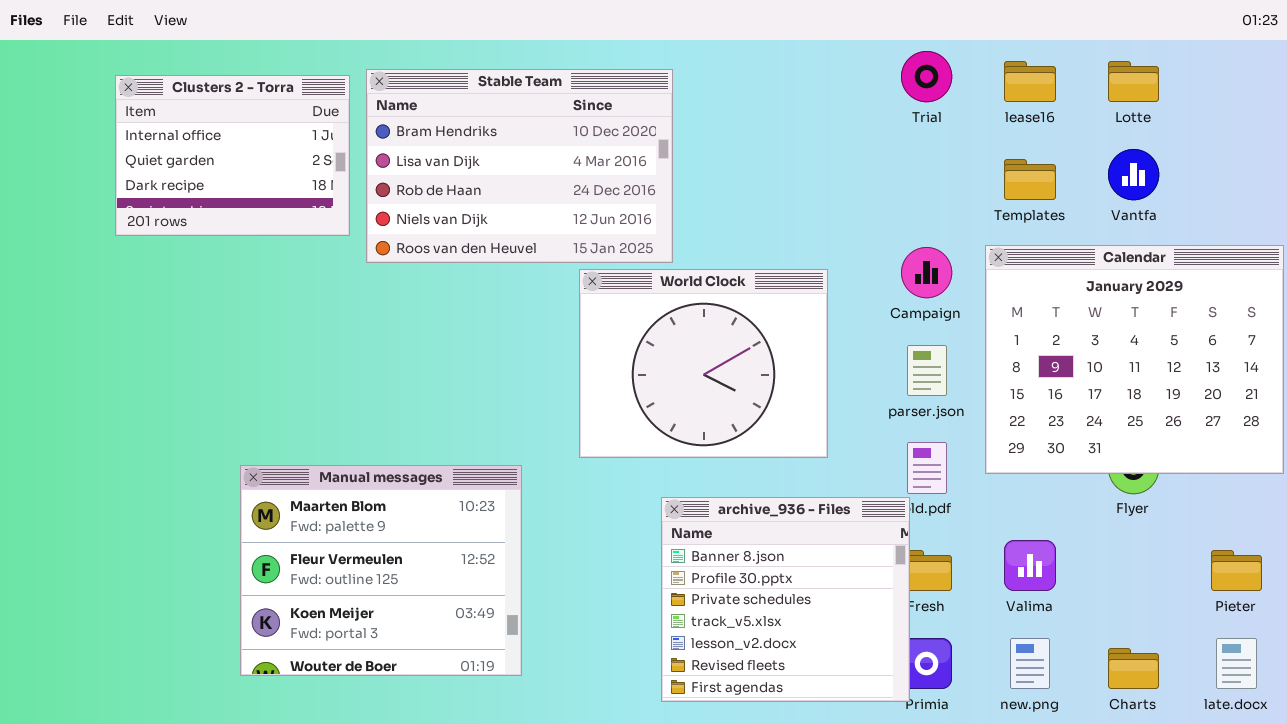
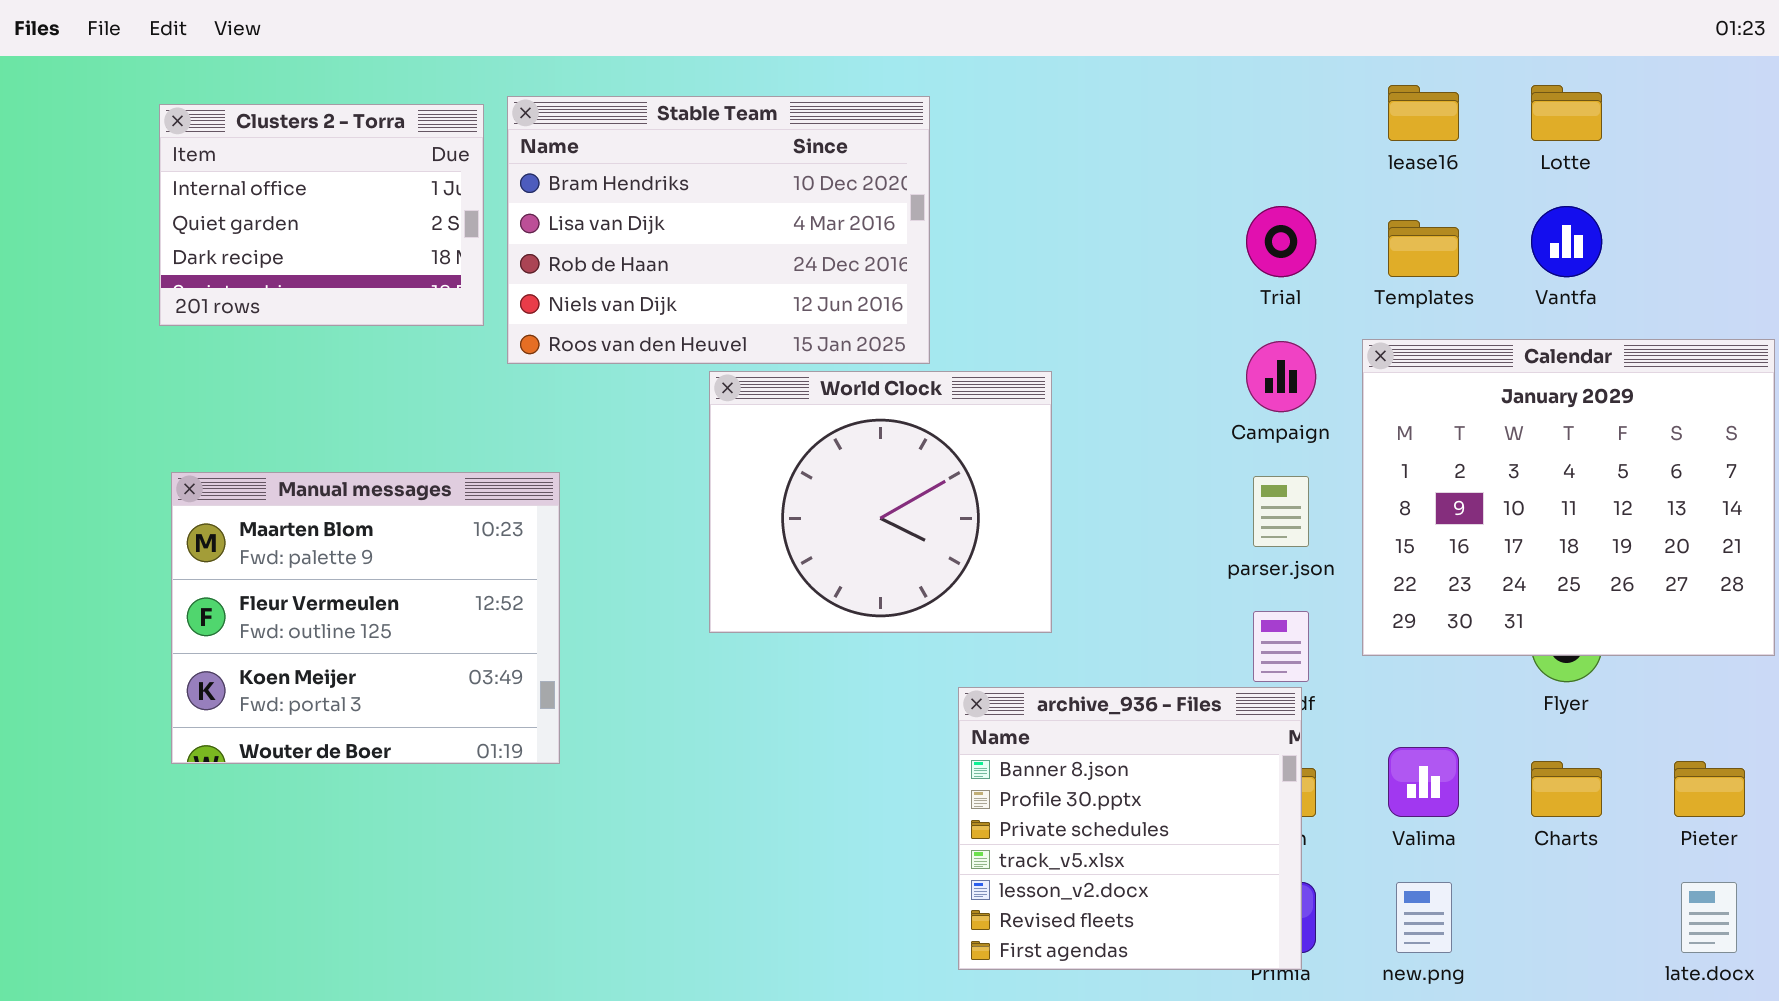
Trial: [901,51,952,102] -> [1246,206,1316,277], moved
World Clock: [579,269,828,458] -> [709,371,1052,633], moved
Manual messages: [240,465,522,676] -> [171,472,560,764], moved
archive_936 - Files: [661,497,910,702] -> [958,687,1302,970], moved
Charts: [1108,648,1159,689] -> [1531,761,1602,817], moved

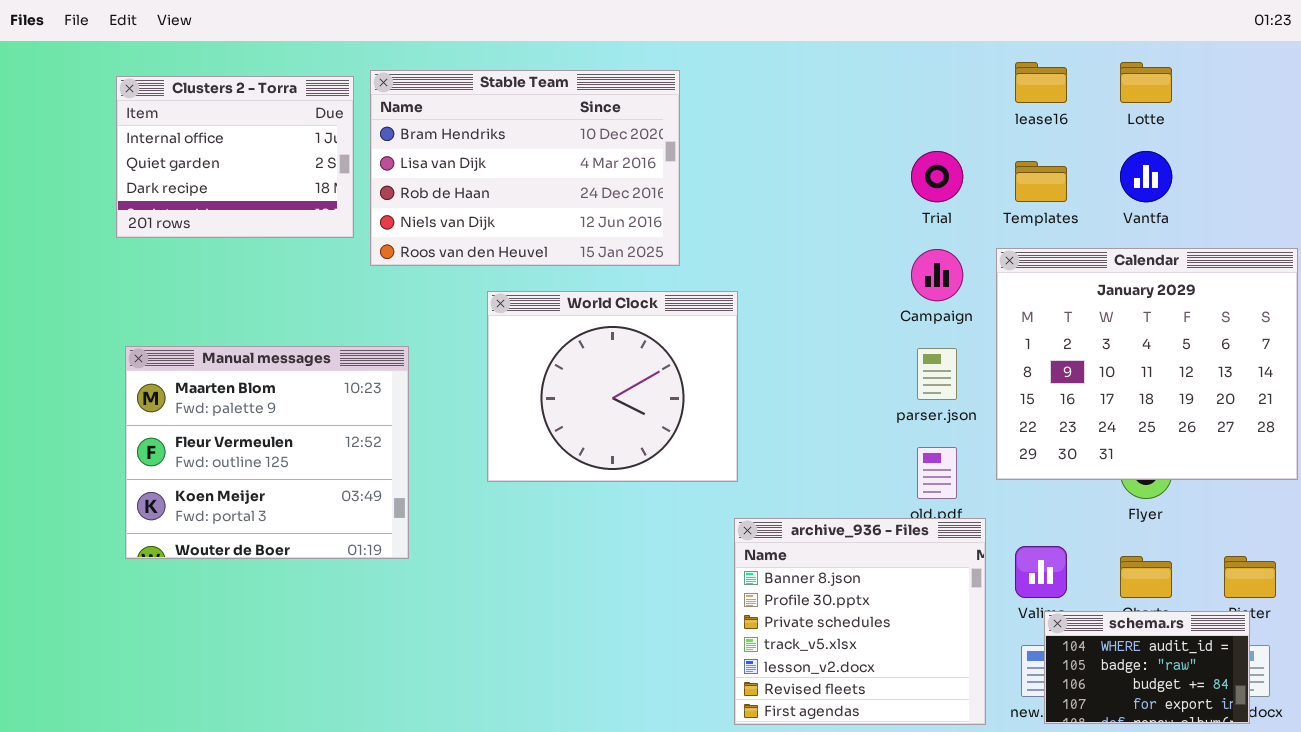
World Clock: [709,371,1052,633] -> [487,291,738,482], moved
archive_936 - Files: [958,687,1302,970] -> [734,518,986,725], moved
schema.rs: none -> [1044,611,1250,724], opened

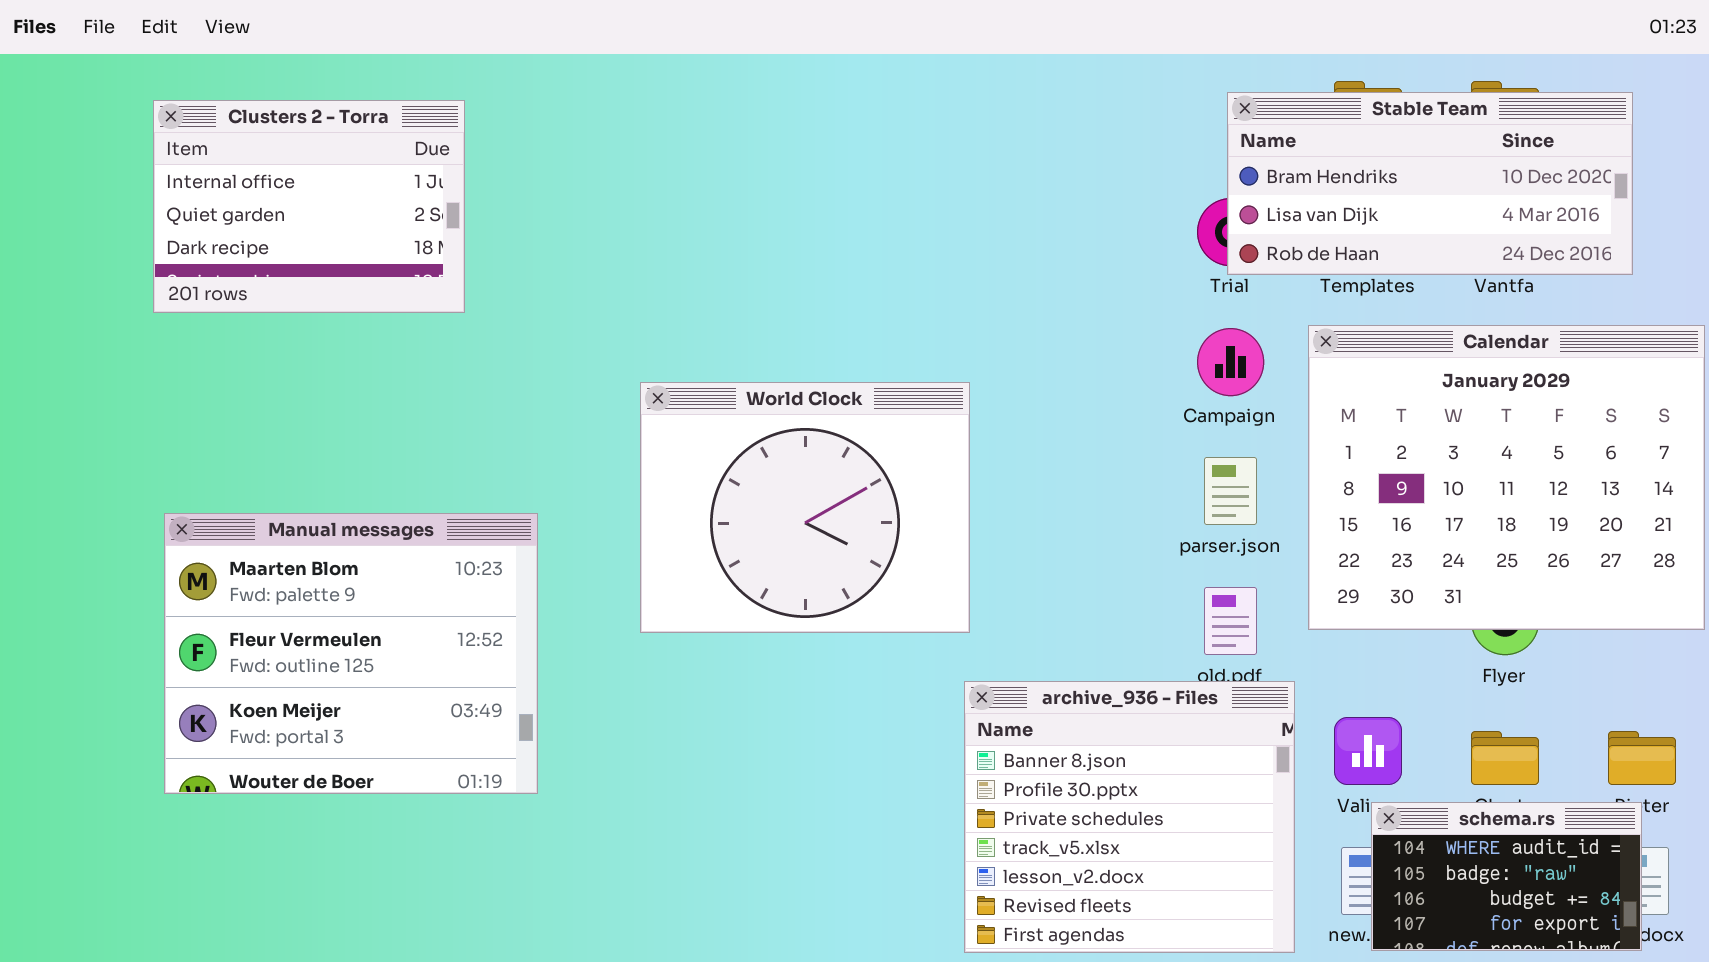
Stable Team: [370,70,680,266] -> [1227,92,1633,275], moved, resized
Manual messages: [125,346,409,559] -> [164,513,538,794], moved

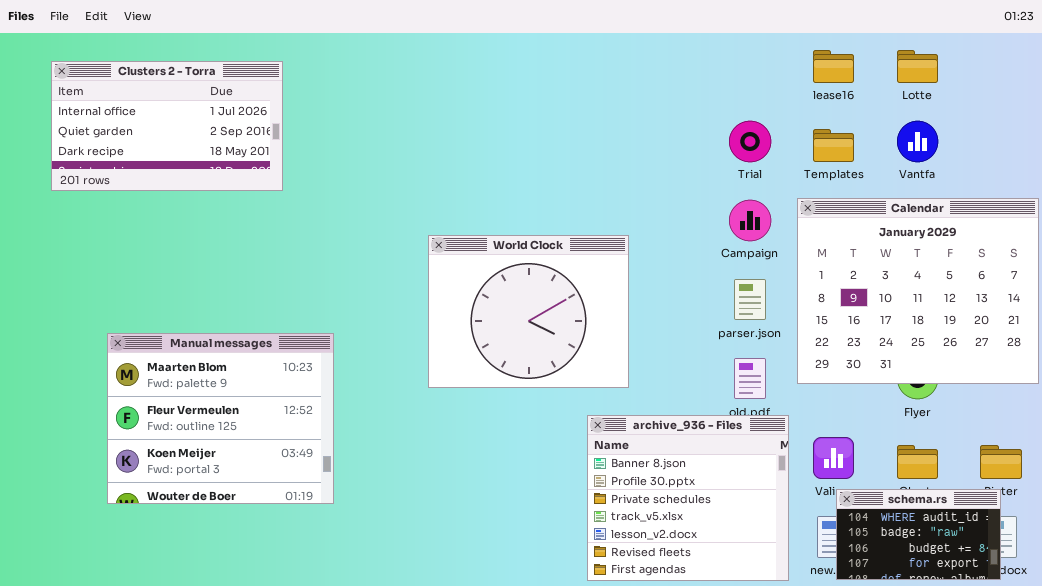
Stable Team: [1227,92,1633,275] -> none, closed
Clusters 2 - Torra: [153,100,465,313] -> [51,61,283,191], resized
World Clock: [640,382,970,633] -> [428,235,629,388], moved
Manual messages: [164,513,538,794] -> [107,333,334,504], moved

